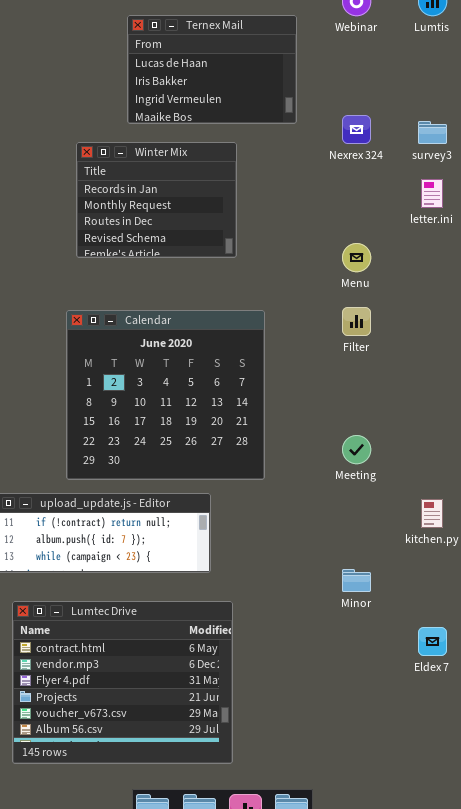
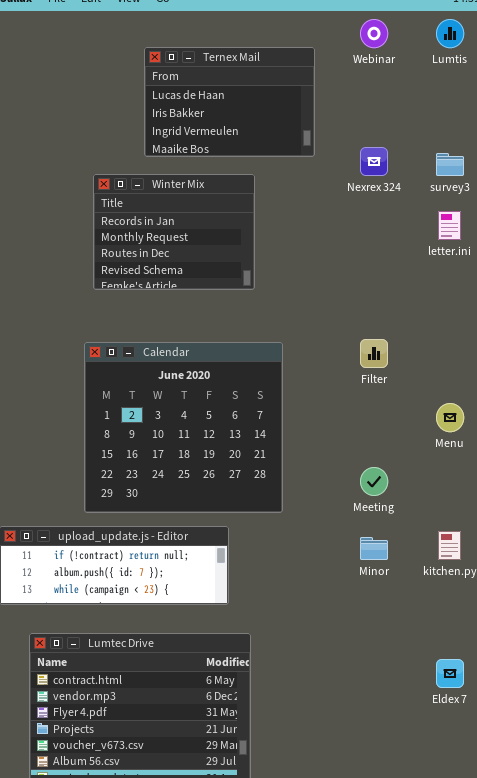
Menu: [342,243,371,272] -> [436,403,464,432], moved
Minor: [342,569,371,592] -> [360,537,388,560], moved

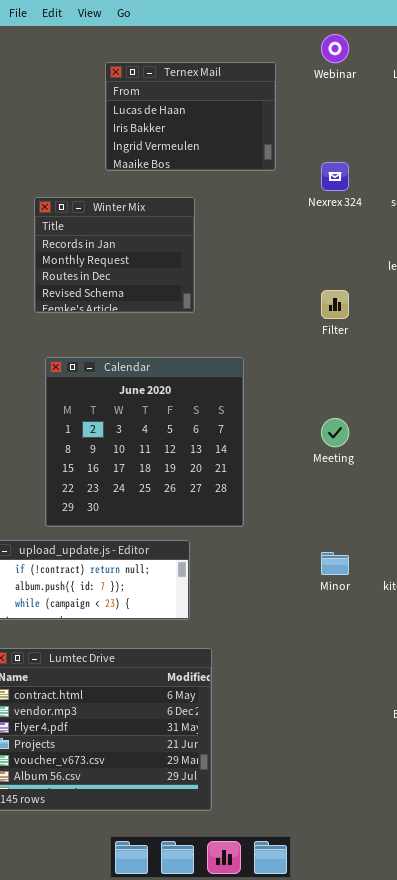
Winter Mix: [93,174,255,290] -> [34,197,195,313], moved
Filter: [360,339,388,368] -> [321,290,349,319], moved
Meeting: [360,467,388,496] -> [321,418,349,447], moved

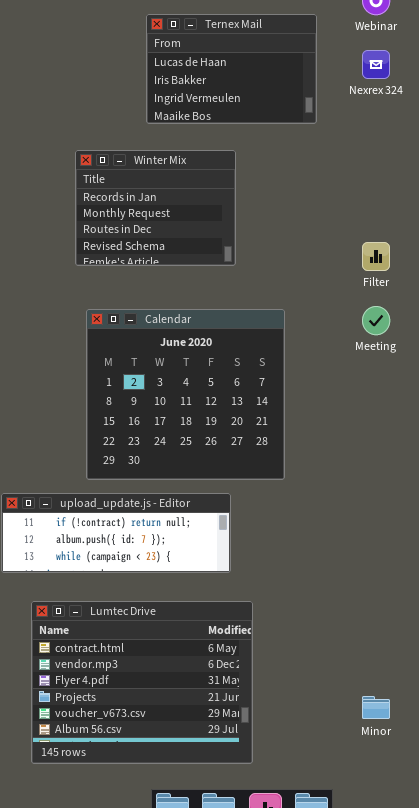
Nexrex 324: [321,162,349,191] -> [362,50,390,79], moved
Meeting: [321,418,349,447] -> [362,306,390,335], moved
Minor: [321,552,349,575] -> [362,696,390,719], moved

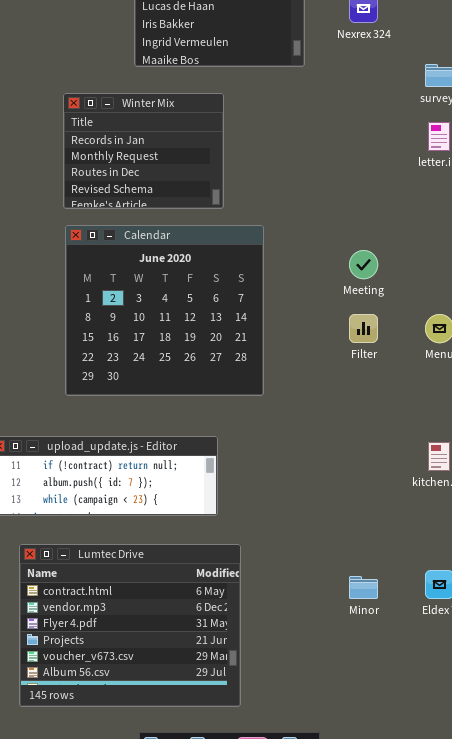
Filter: [362,242,390,271] -> [349,314,378,343], moved
Calendar: [86,309,285,480] -> [65,225,264,396], moved
Minor: [362,696,390,719] -> [349,576,378,599], moved

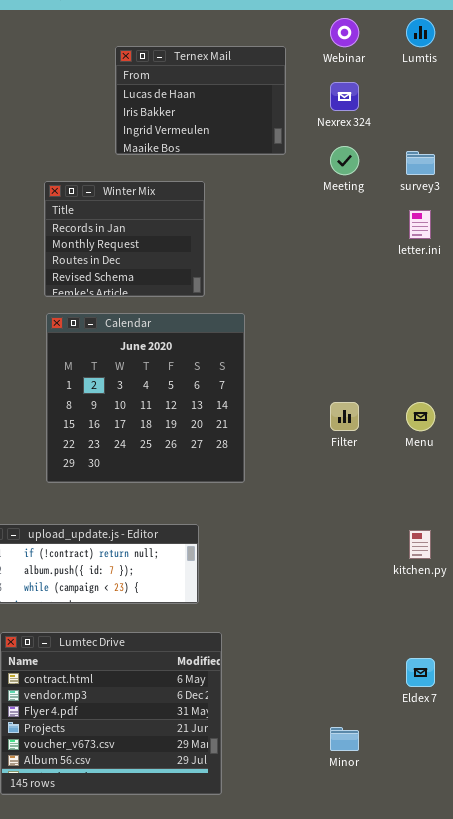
Meeting: [349,250,378,279] -> [330,146,359,175], moved
Minor: [349,576,378,599] -> [330,727,359,751], moved

